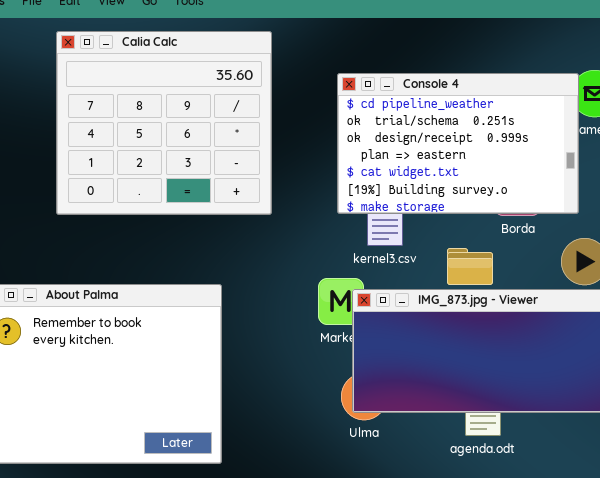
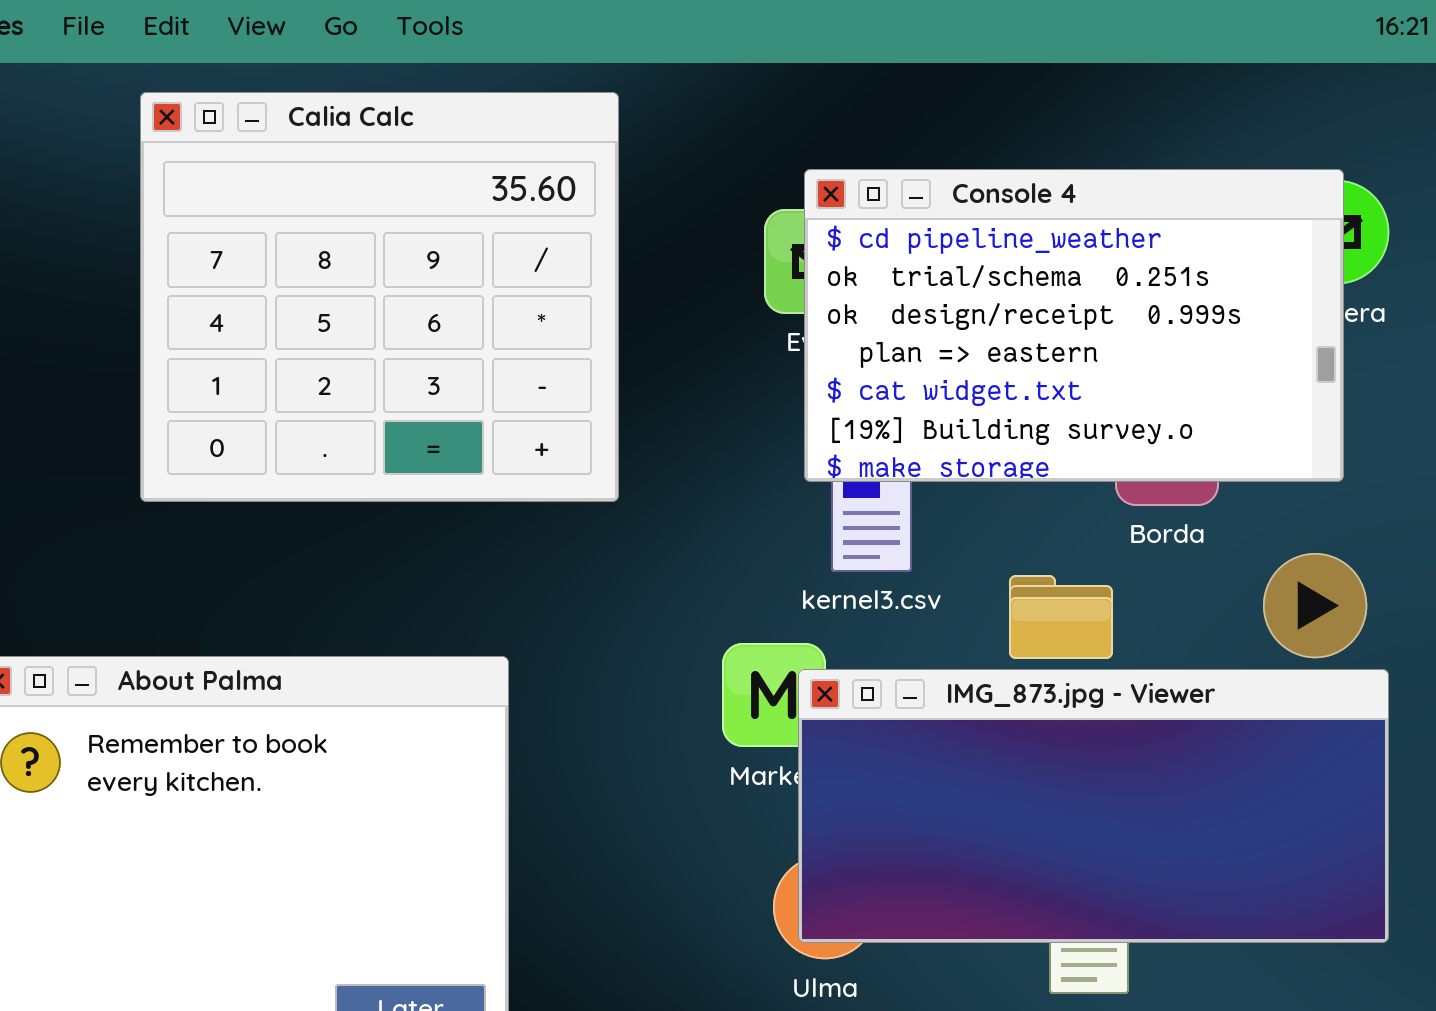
Console 4: [337,73,579,214] -> [804,169,1344,482], moved

